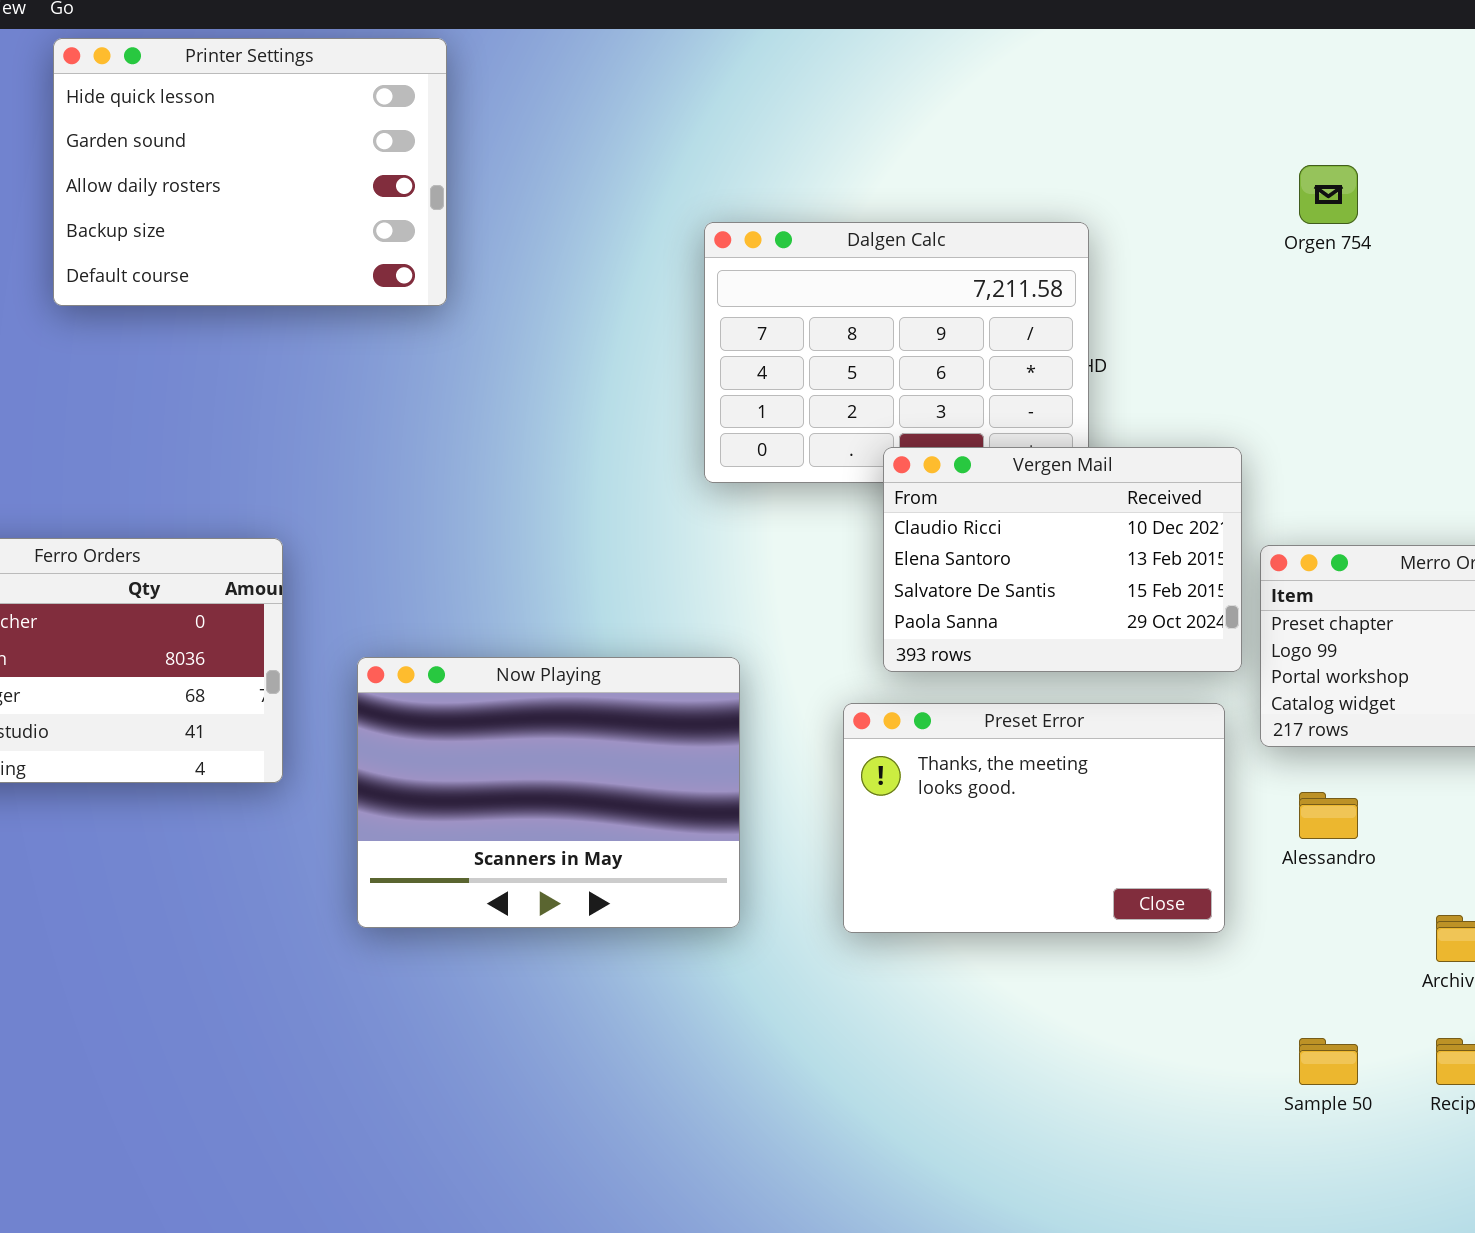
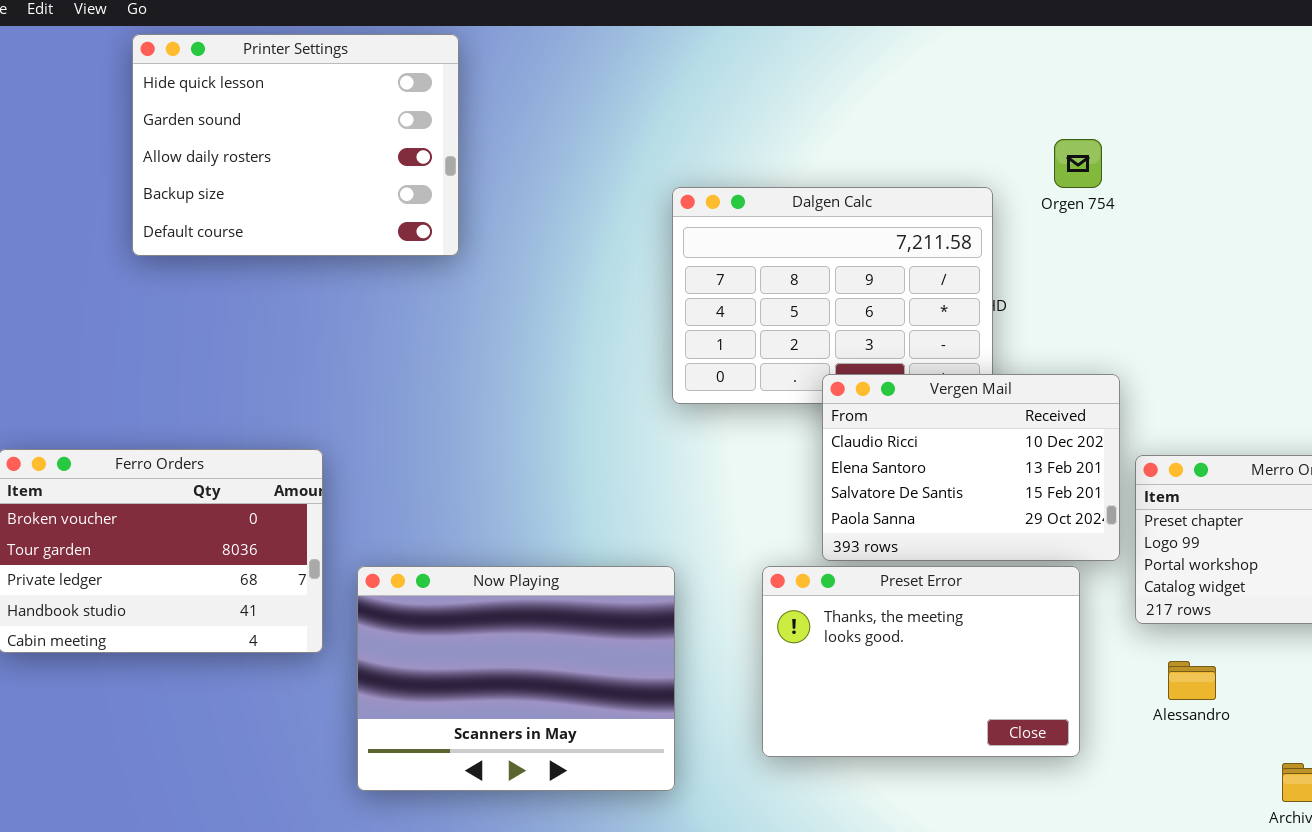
Orgen 754: [1299,165,1358,224] -> [1054,139,1102,188], moved
Now Playing: [357,657,740,928] -> [357,566,675,791], moved
Preset Error: [843,703,1225,933] -> [762,566,1080,757], moved

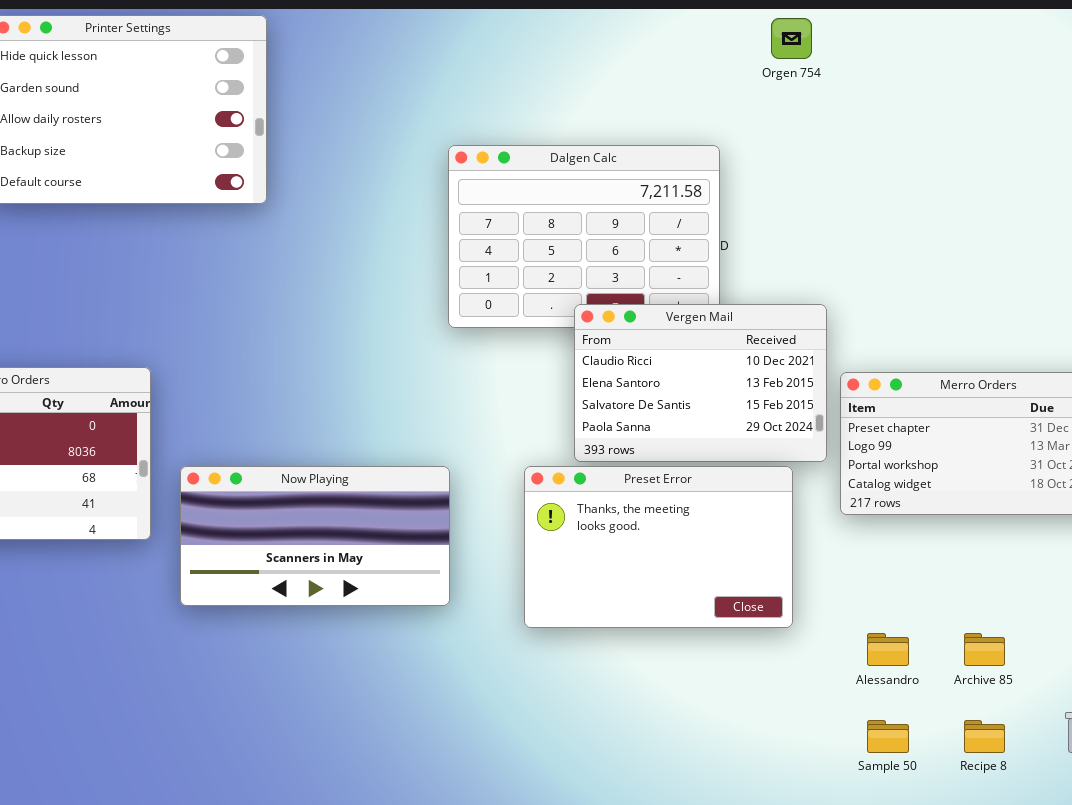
Orgen 754: [1054,139,1102,188] -> [771,18,812,59], moved
Now Playing: [357,566,675,791] -> [180,466,450,606], resized
Alessandro: [1168,661,1216,700] -> [867,633,909,666], moved

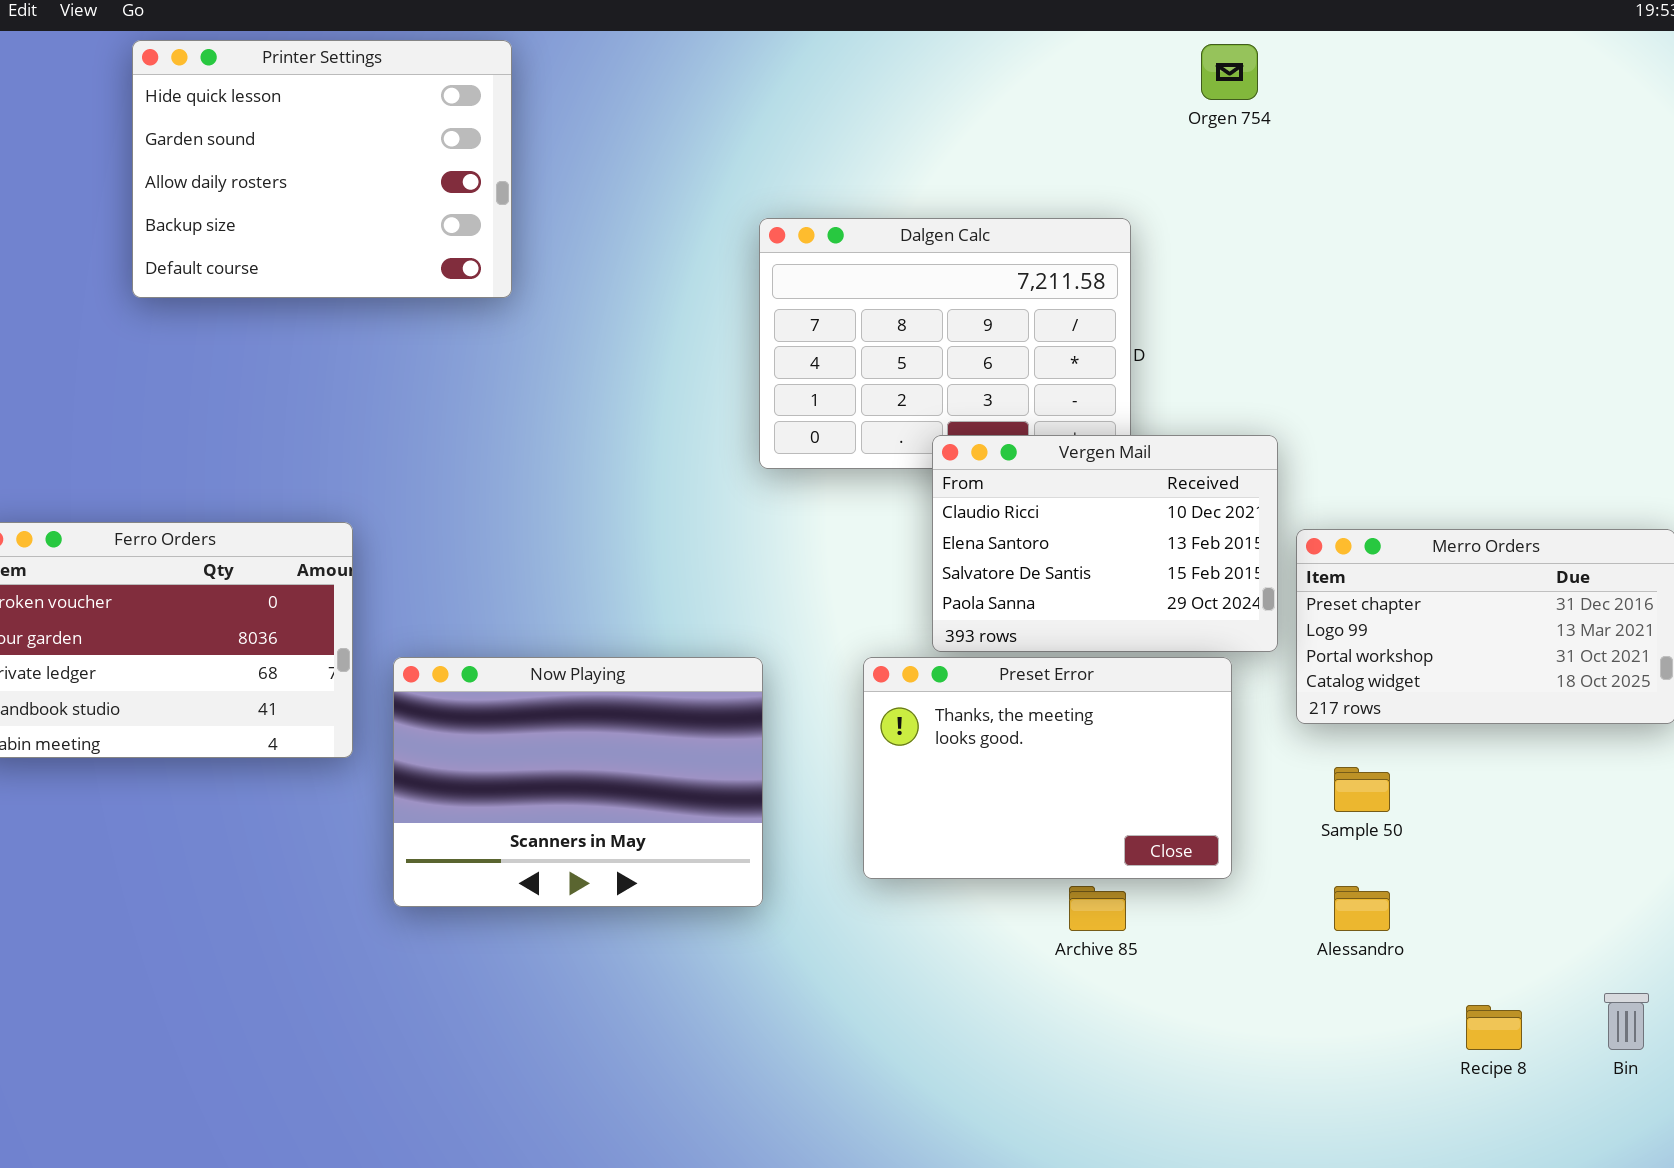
Now Playing: [180,466,450,606] -> [393,657,763,907], resized
Archive 85: [964,633,1005,666] -> [1069,886,1126,931], moved
Sample 50: [867,720,909,753] -> [1334,767,1390,812], moved

